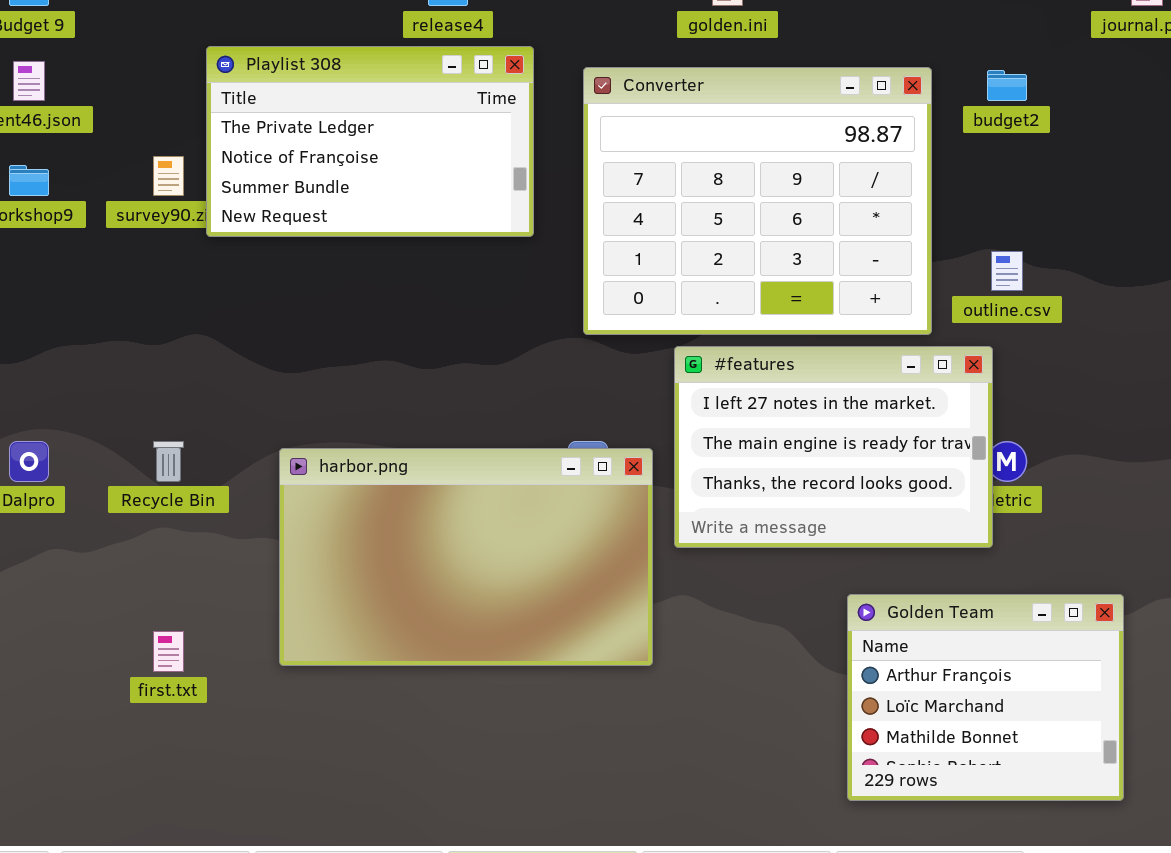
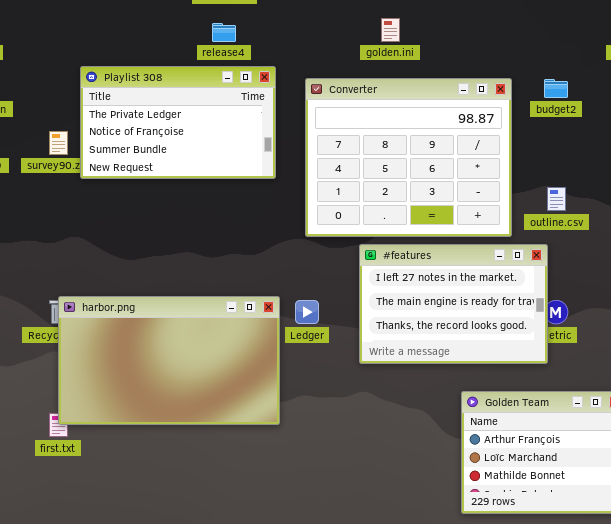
harbor.png: [279,448,653,666] -> [58,296,280,425], moved

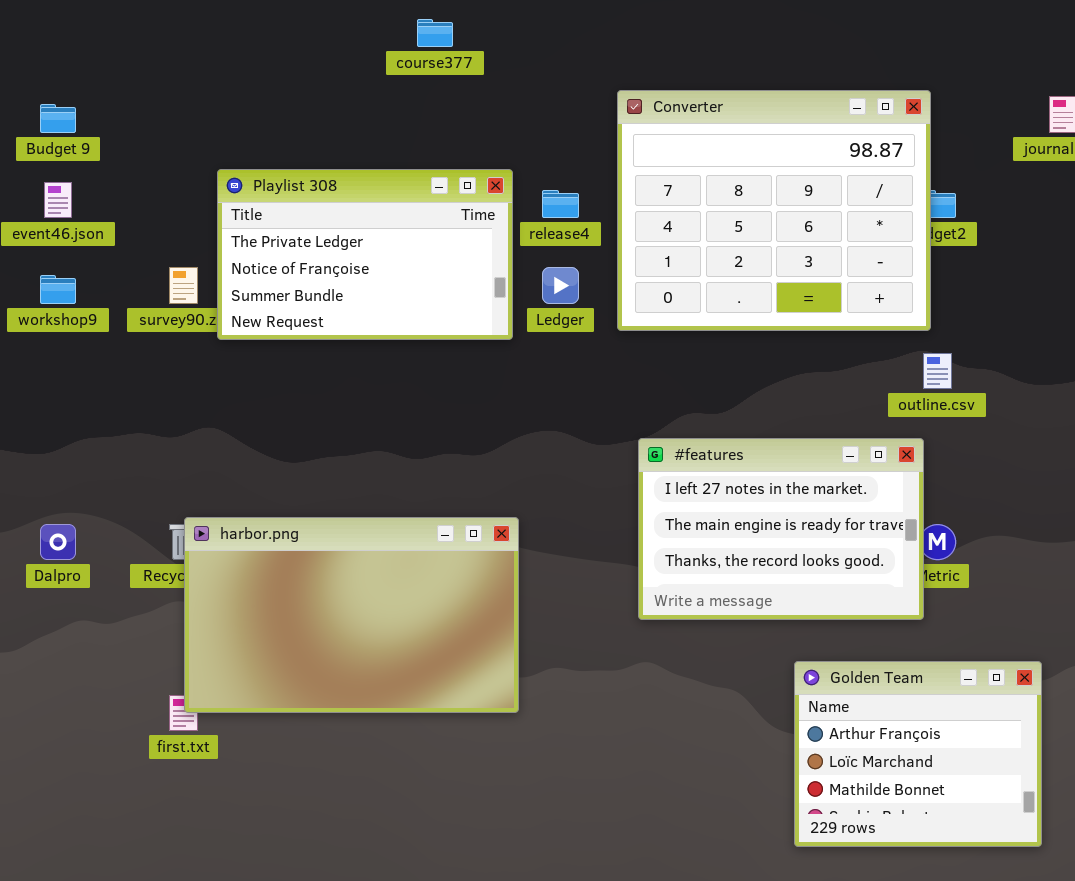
release4: [212,23,236,42] -> [542,190,579,218], moved
Converter: [305,78,512,237] -> [617,90,931,331], moved
Ledger: [295,300,319,324] -> [542,267,579,304], moved

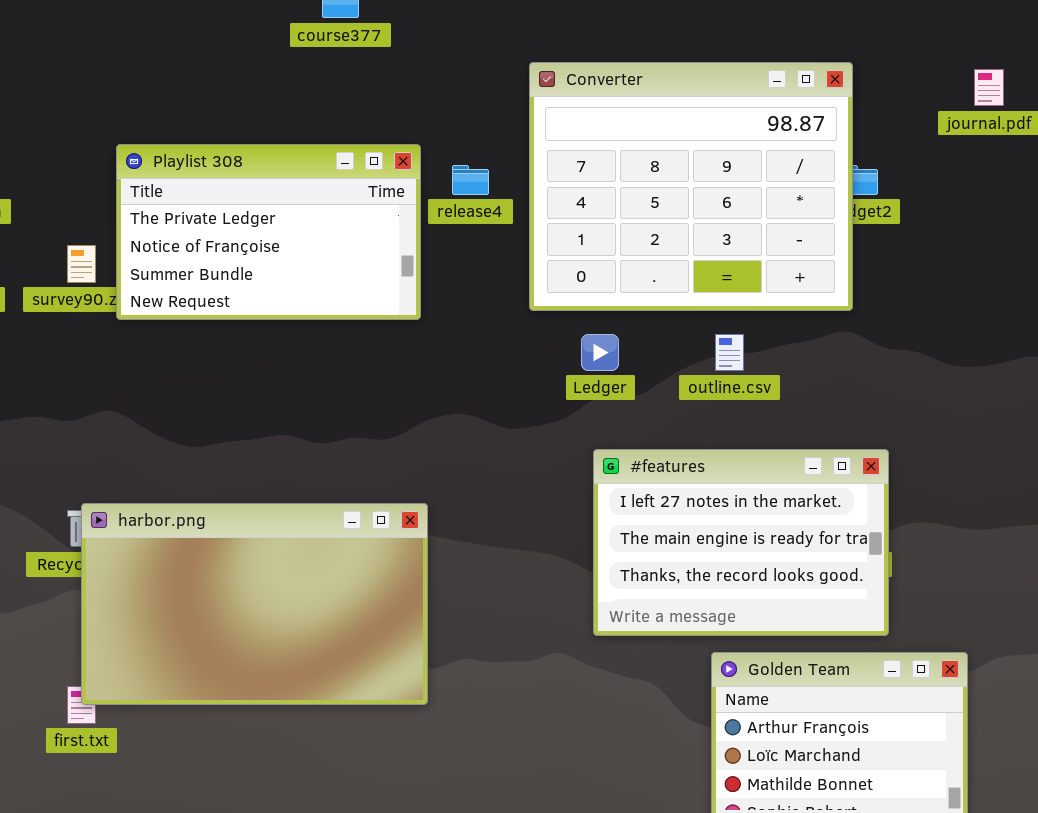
Ledger: [542,267,579,304] -> [581,334,619,371], moved
outline.csv: [923,353,952,389] -> [715,334,744,371], moved
#features: [638,438,924,620] -> [593,449,889,636], moved

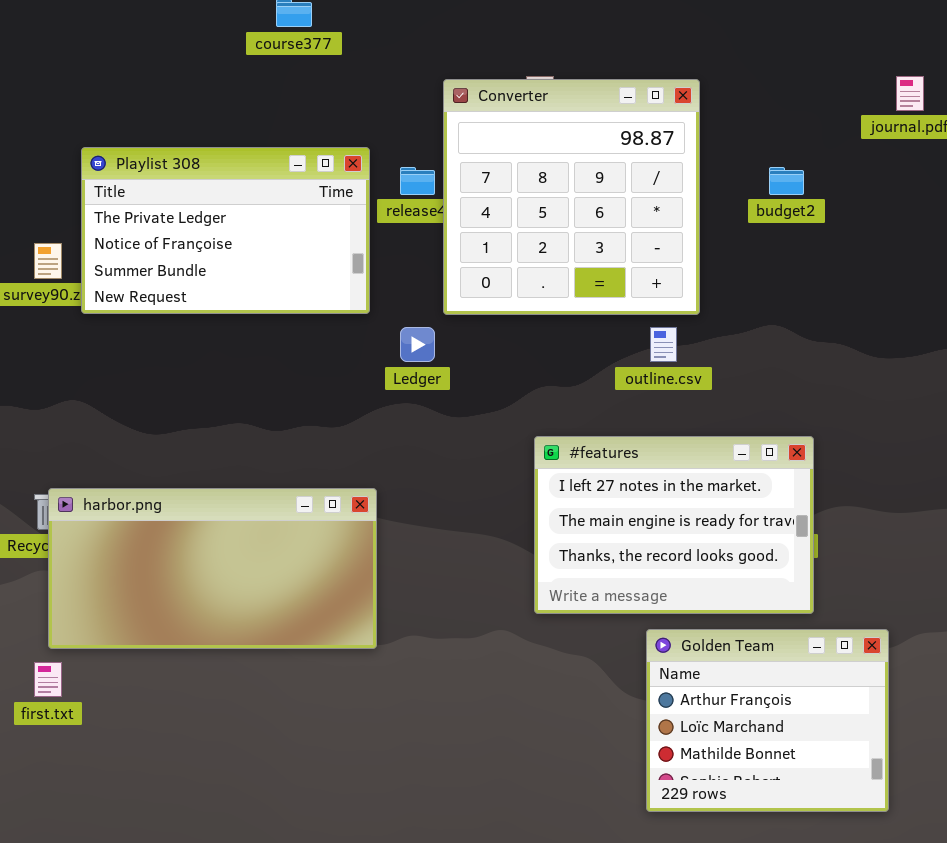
Converter: [529,62,853,311] -> [443,79,700,315], moved, resized
Ledger: [581,334,619,371] -> [400,327,435,362], moved
harbor.png: [81,503,428,705] -> [48,488,377,649], resized

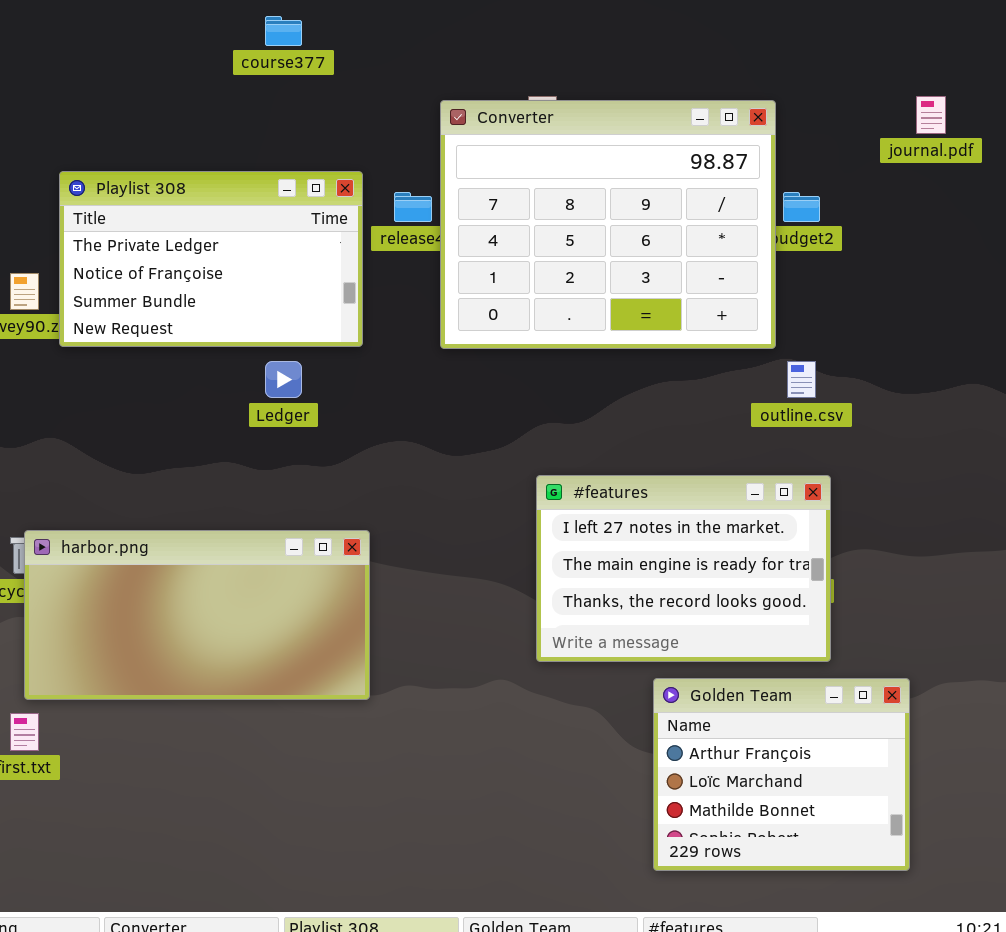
Converter: [443,79,700,315] -> [440,100,776,349], resized
Ledger: [400,327,435,362] -> [265,361,302,398], moved
outline.csv: [650,327,677,362] -> [787,361,816,398], moved

